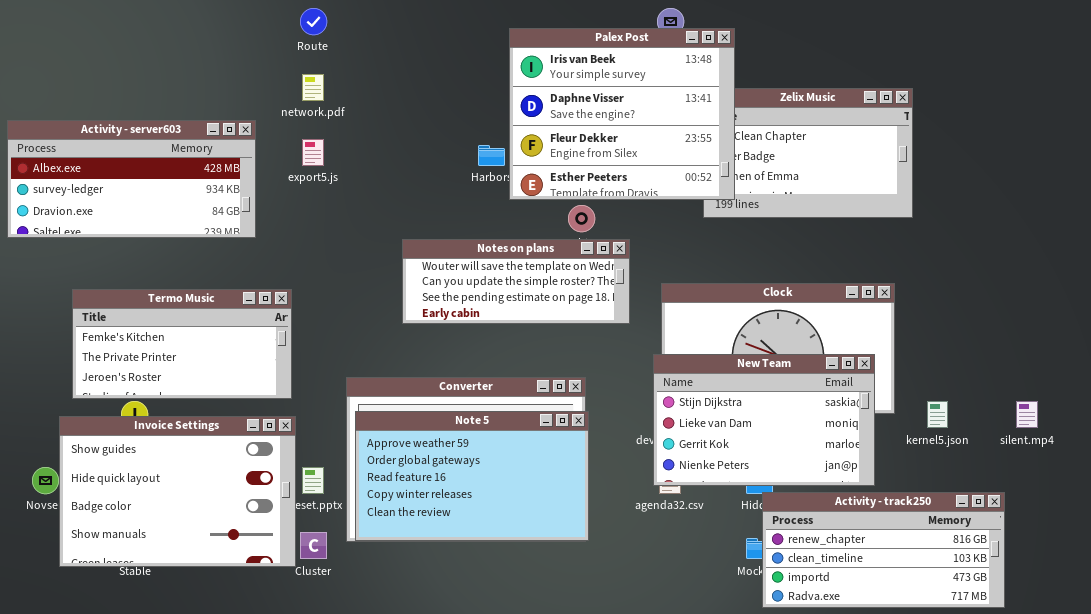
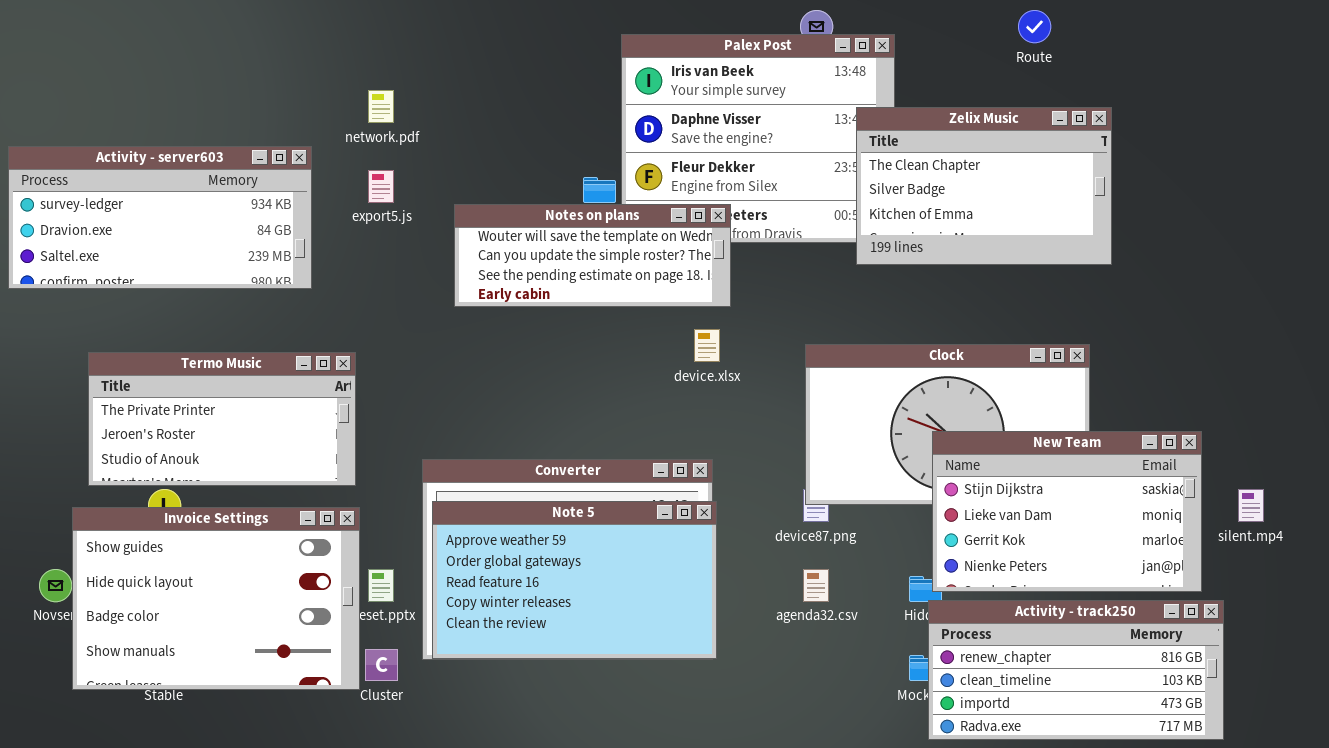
Route: [300,8,327,35] -> [1018,10,1051,43], moved
Zelix Music: [703,88,913,218] -> [856,107,1112,265], raised
Activity - server603: [7,120,256,238] -> [8,146,312,289], scrolled down 1 row
Notes on plans: [402,239,630,324] -> [454,204,731,307], moved
Termo Music: [72,289,292,399] -> [88,352,356,486], scrolled down 1 row
New Team: [653,354,875,486] -> [932,431,1202,592], moved

